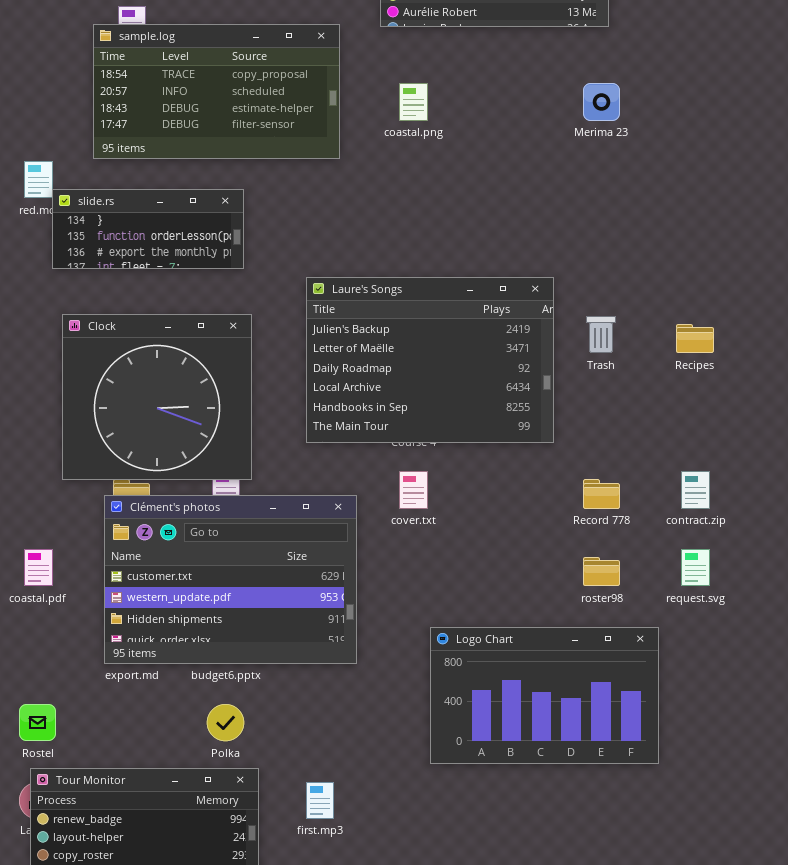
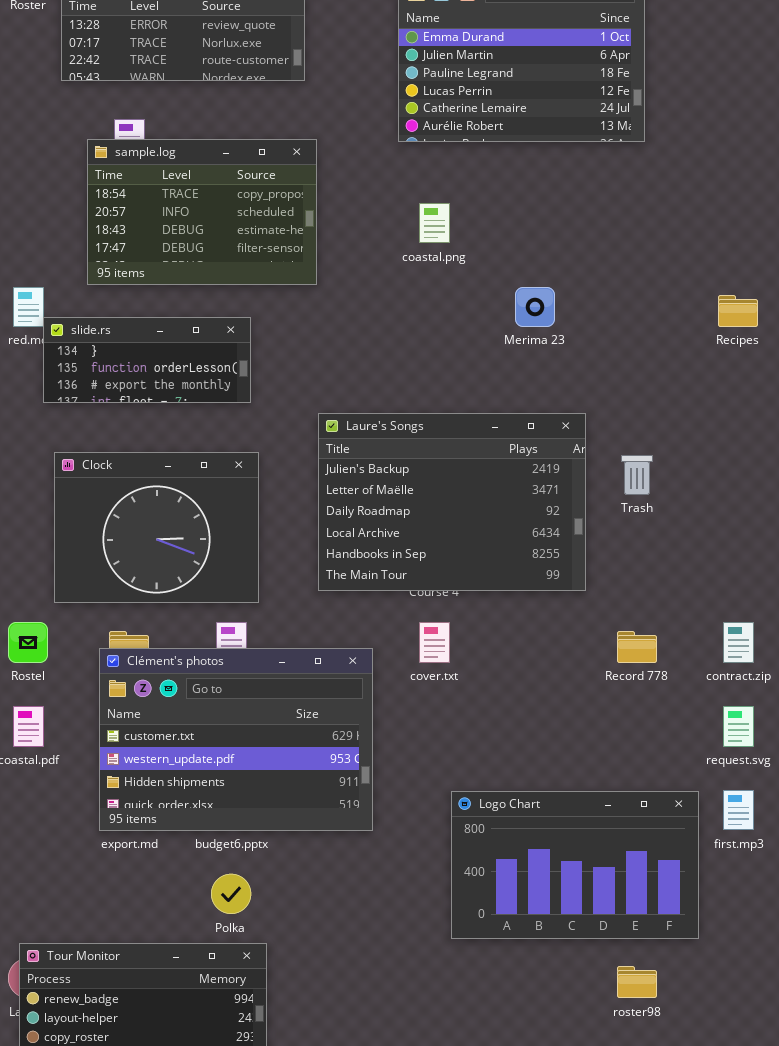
sample.log: [93,24,340,159] -> [87,139,317,285], resized
Merima 23: [583,83,620,121] -> [515,287,555,327], moved
Clock: [62,314,252,480] -> [54,452,259,603], resized
Recipes: [676,324,714,353] -> [718,295,758,327], moved
roster98: [583,557,620,586] -> [617,966,657,998], moved
Rostel: [19,704,56,741] -> [8,622,48,663], moved
first.mp3: [306,782,334,819] -> [723,790,754,830], moved

